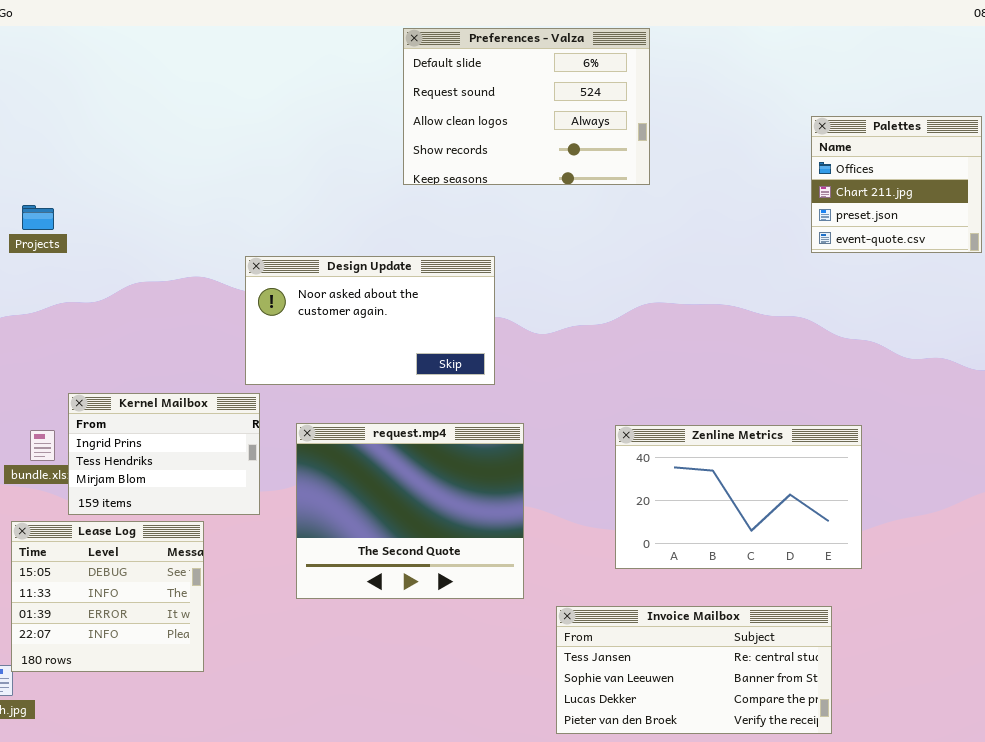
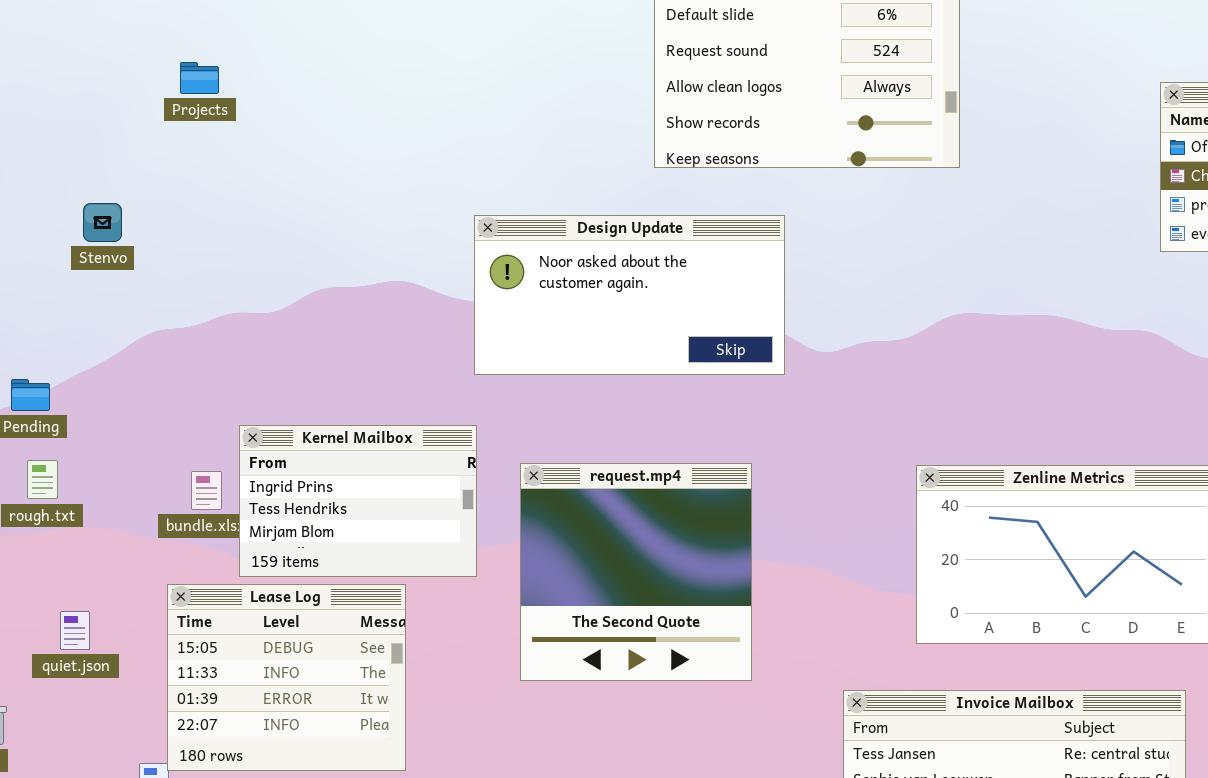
Projects: [22,205,54,230] -> [180,62,219,94], moved
Design Update: [245,256,495,385] -> [474,215,785,375], moved
request.mp4: [296,423,524,599] -> [520,463,752,681], resized

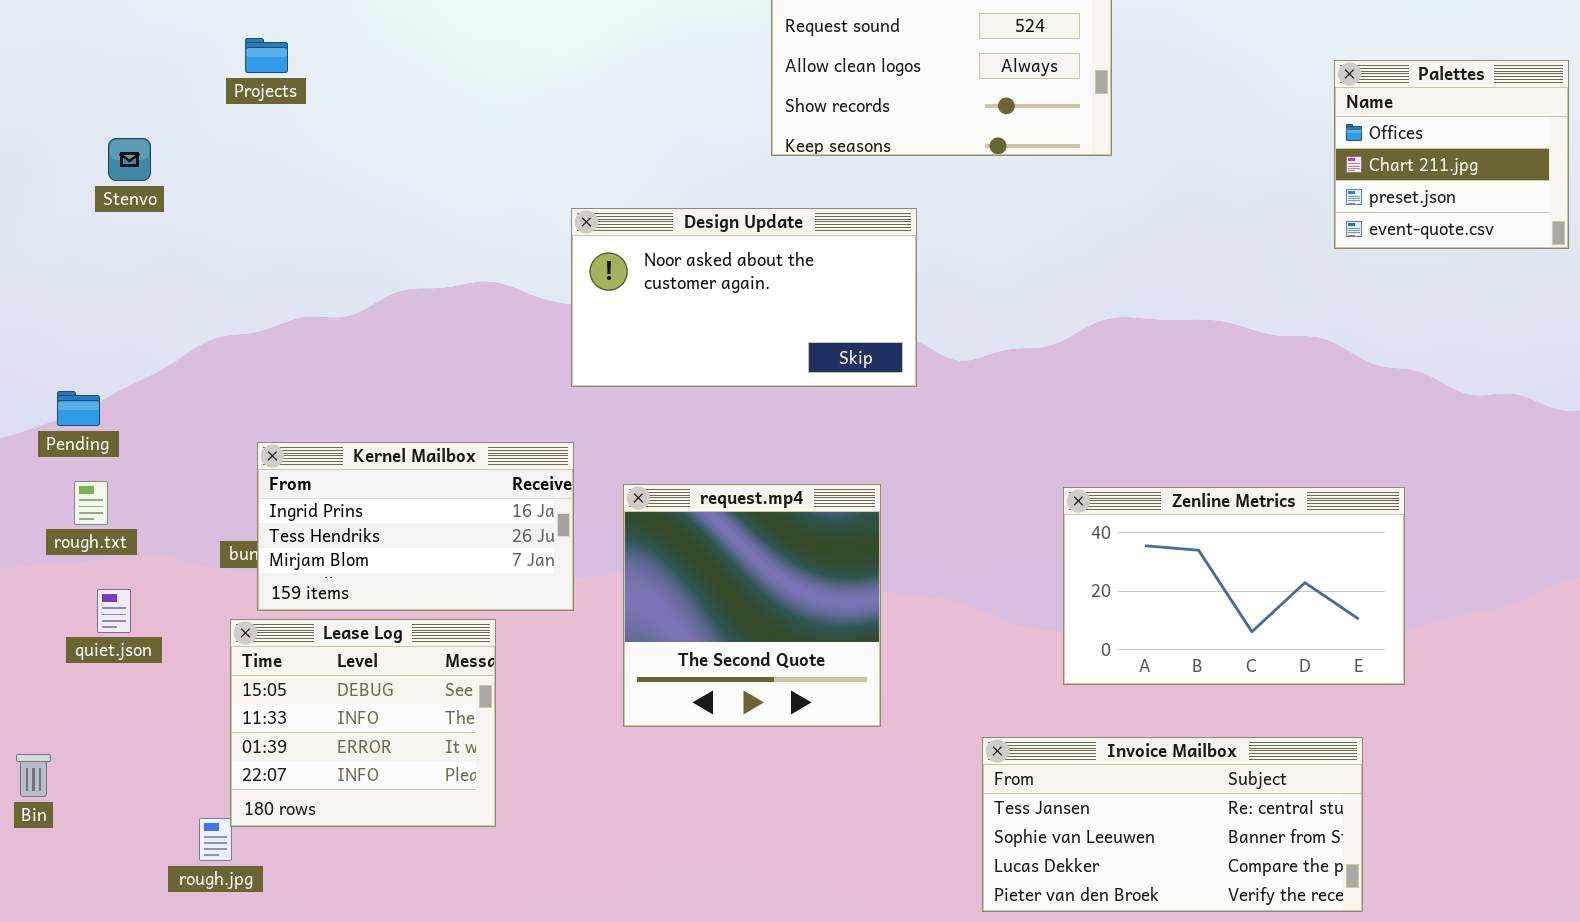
Stenvo: [83,203,122,242] -> [108,138,151,181], moved
Kernel Mailbox: [239,425,477,577] -> [257,442,574,611], resized
quiet.json: [60,611,90,650] -> [97,589,131,633], moved

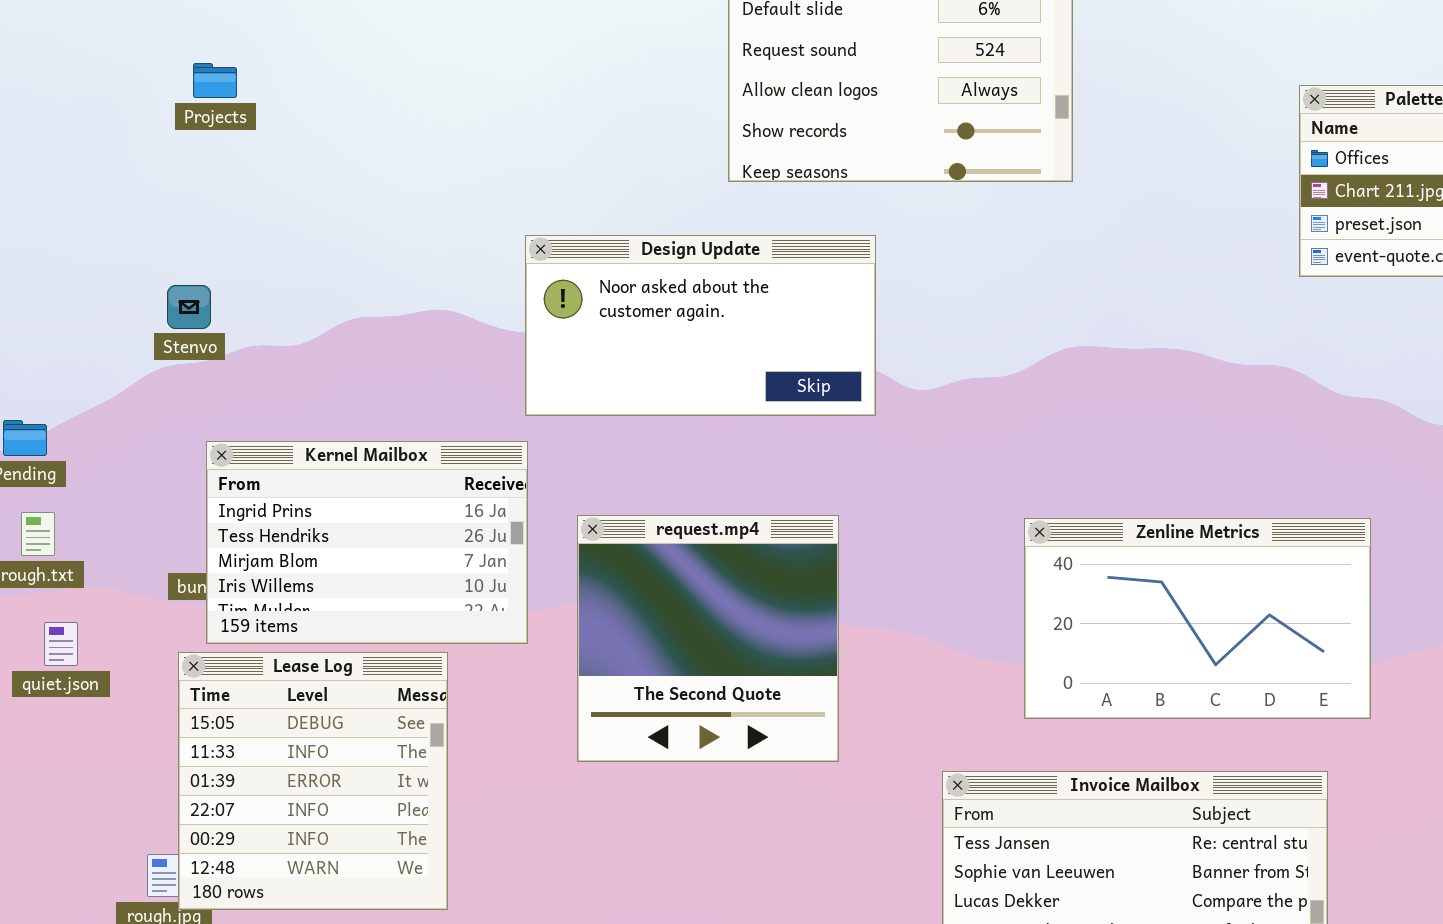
Stenvo: [108,138,151,181] -> [167,285,211,329], moved
Kernel Mailbox: [257,442,574,611] -> [206,441,528,644], resized
Lease Log: [230,619,496,827] -> [178,652,448,910], resized

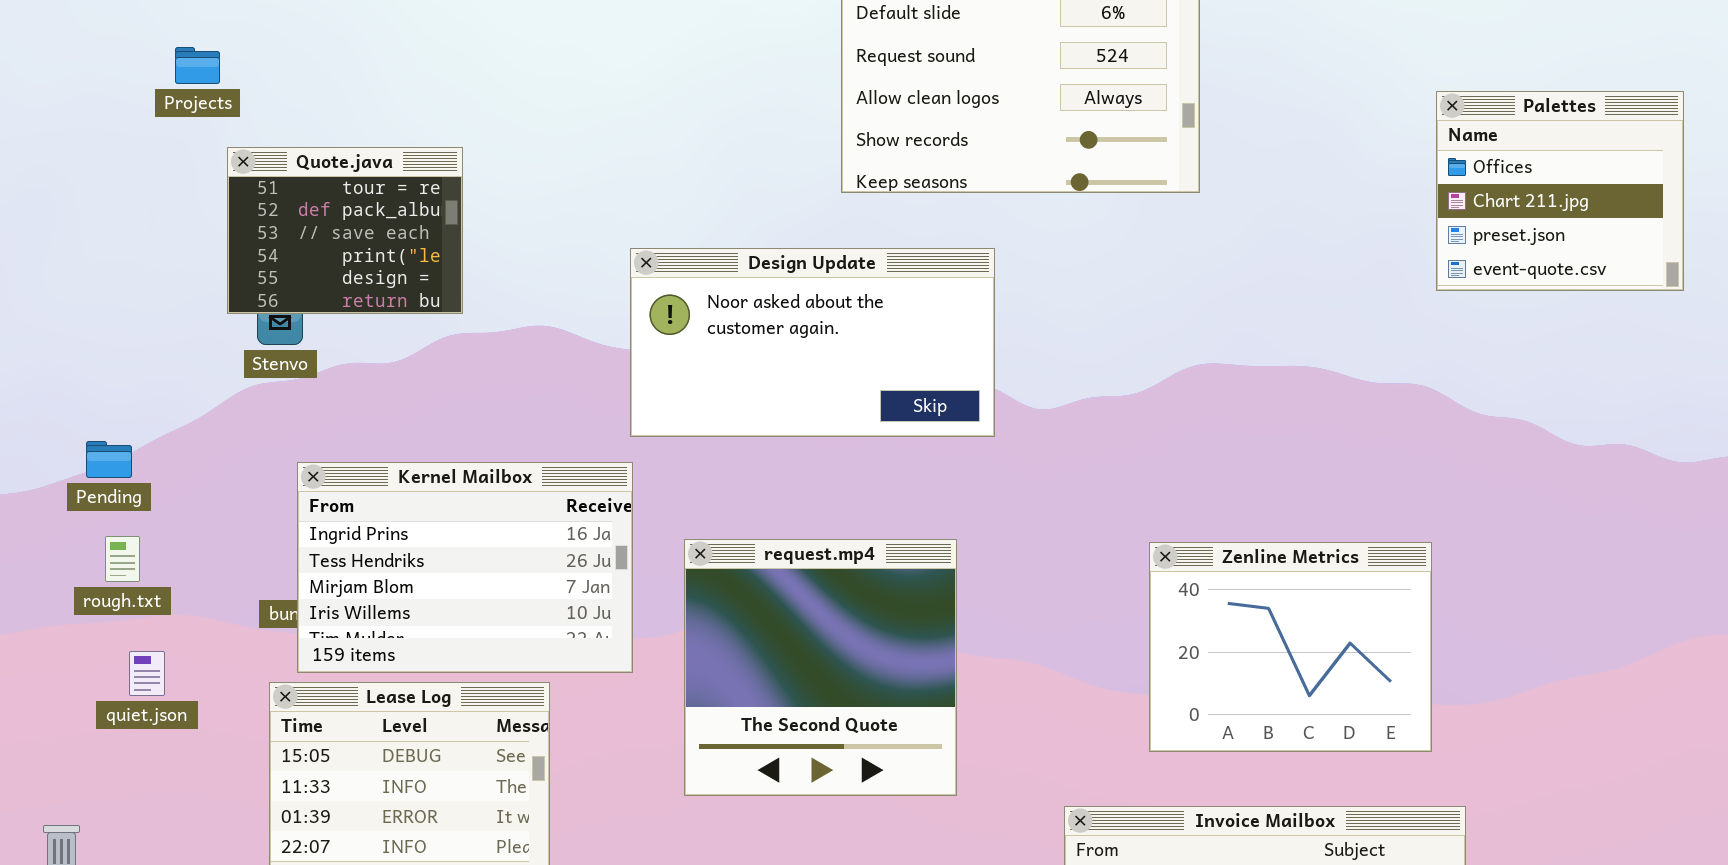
Projects: [193,63,237,98] -> [175,47,220,84], moved
Quote.java: none -> [227,147,463,314], opened
Zenline Metrics: [1024,518,1371,719] -> [1149,542,1432,752], resized

